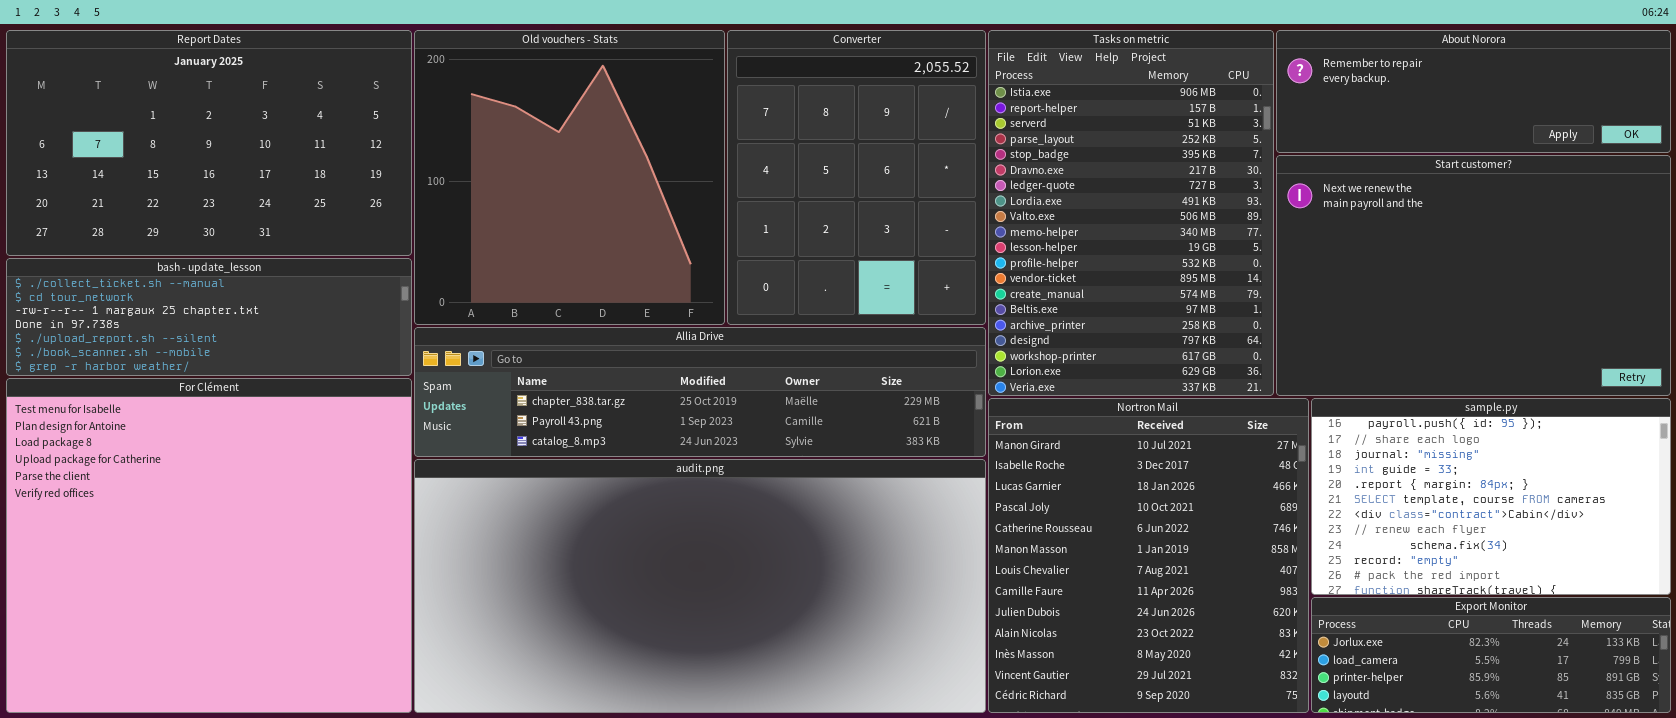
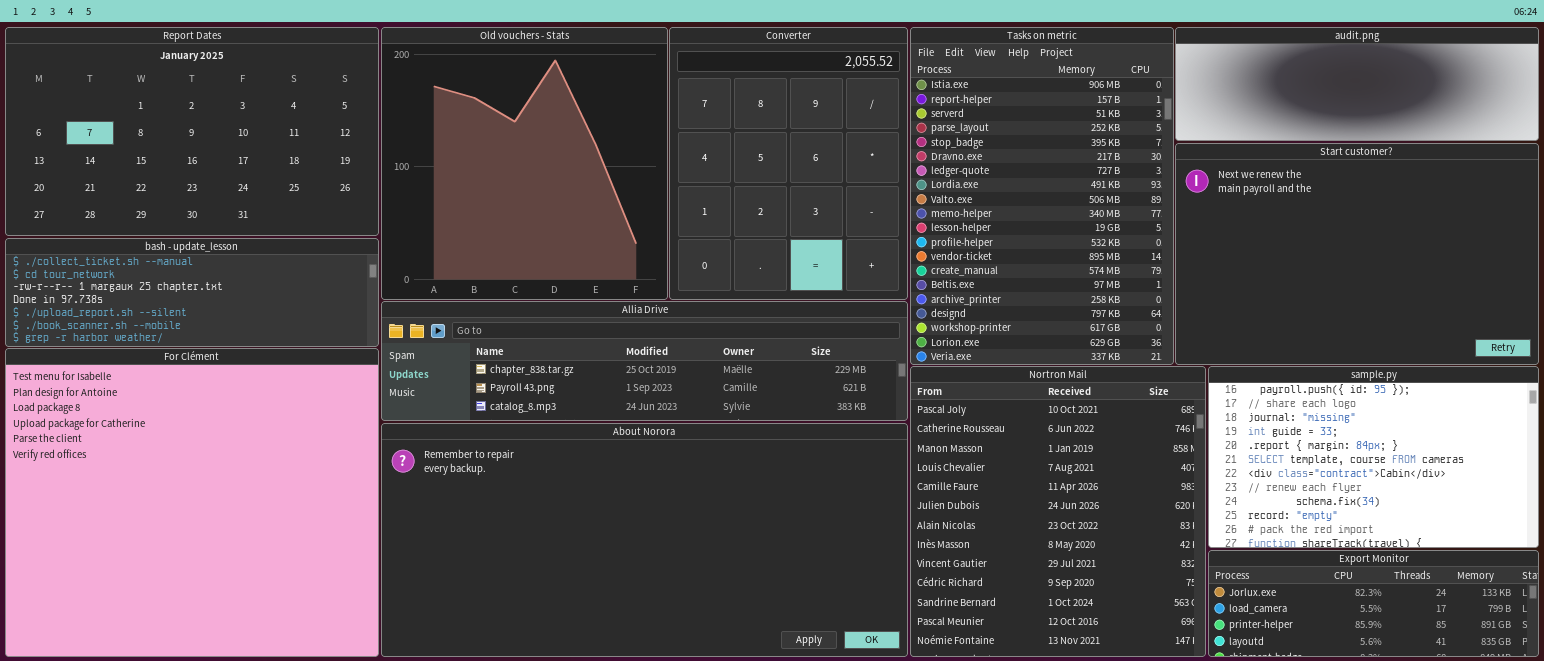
About Norora: [1276,30,1671,153] -> [381,423,908,657], moved, resized
Nortron Mail: [988,398,1309,713] -> [910,366,1206,657], scrolled down 3 rows
audit.png: [414,459,986,713] -> [1175,27,1539,141], moved, resized

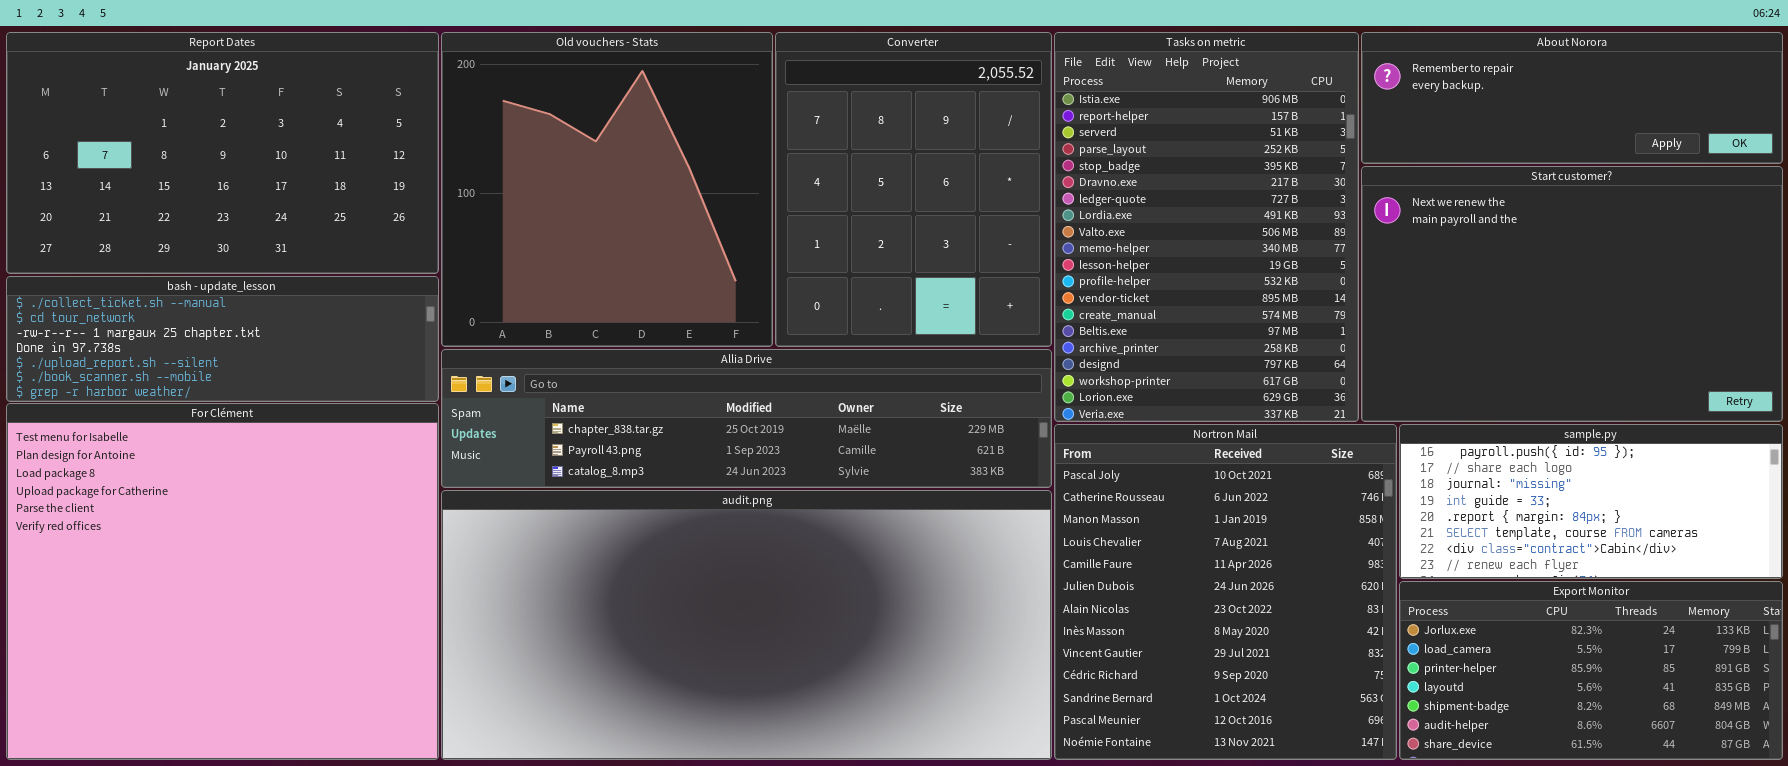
audit.png: [1175,27,1539,141] -> [441,490,1052,760], moved, resized
sample.py: [1208,366,1539,548] -> [1399,424,1783,579], resized
About Norora: [381,423,908,657] -> [1361,32,1783,164], moved, resized
Export Monitor: [1208,550,1539,657] -> [1399,581,1783,760], resized

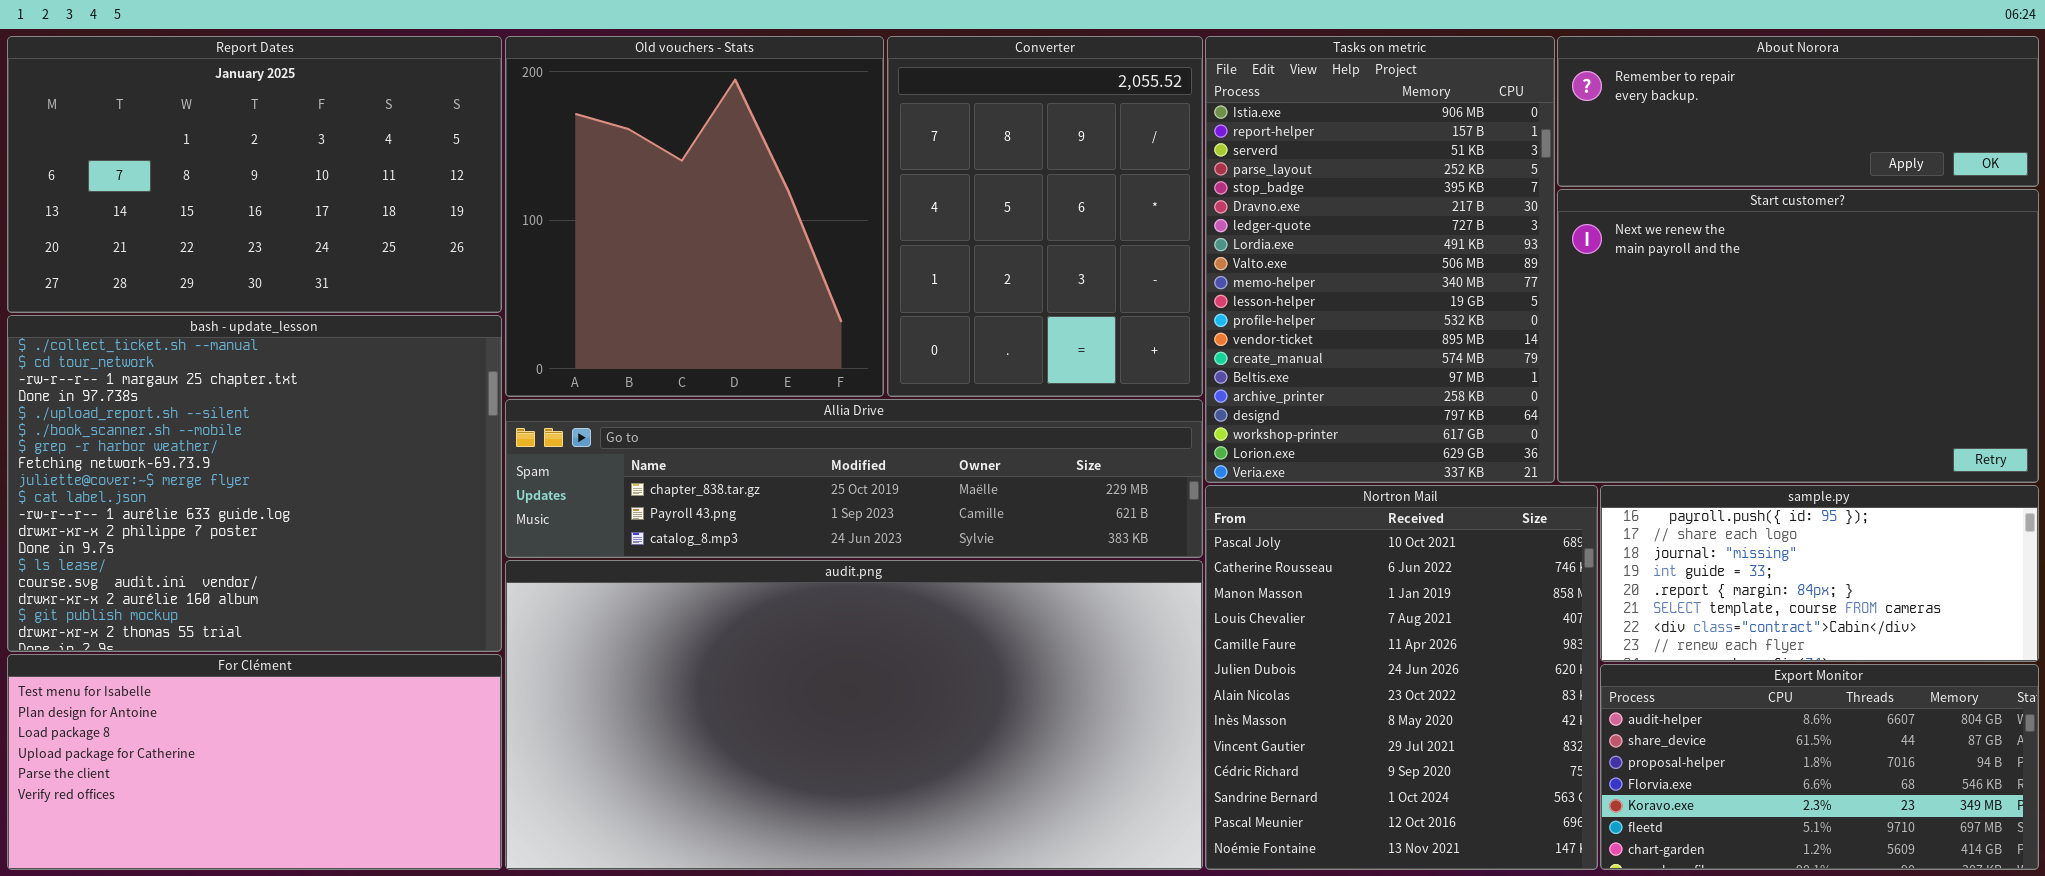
bash - update_lesson: [6,276,439,402] -> [7,315,502,652], resized
For Clément: [6,403,439,760] -> [7,654,502,870], resized
Export Monitor: [1399,581,1783,760] -> [1600,664,2039,870], scrolled down 5 rows

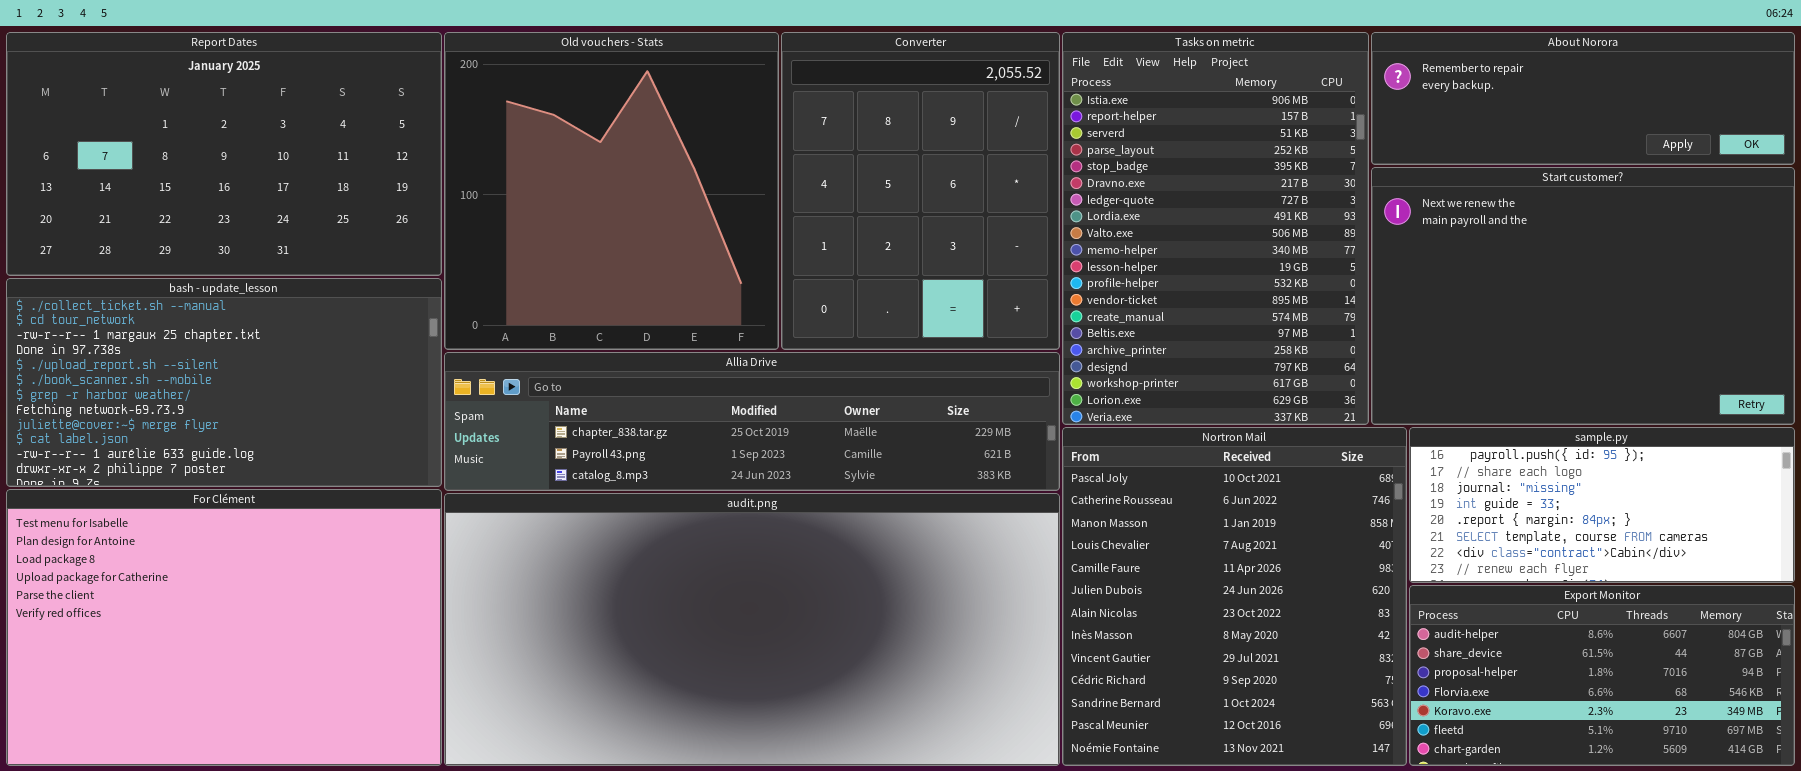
bash - update_lesson: [7,315,502,652] -> [6,278,442,487], resized
For Clément: [7,654,502,870] -> [6,489,442,766], resized

